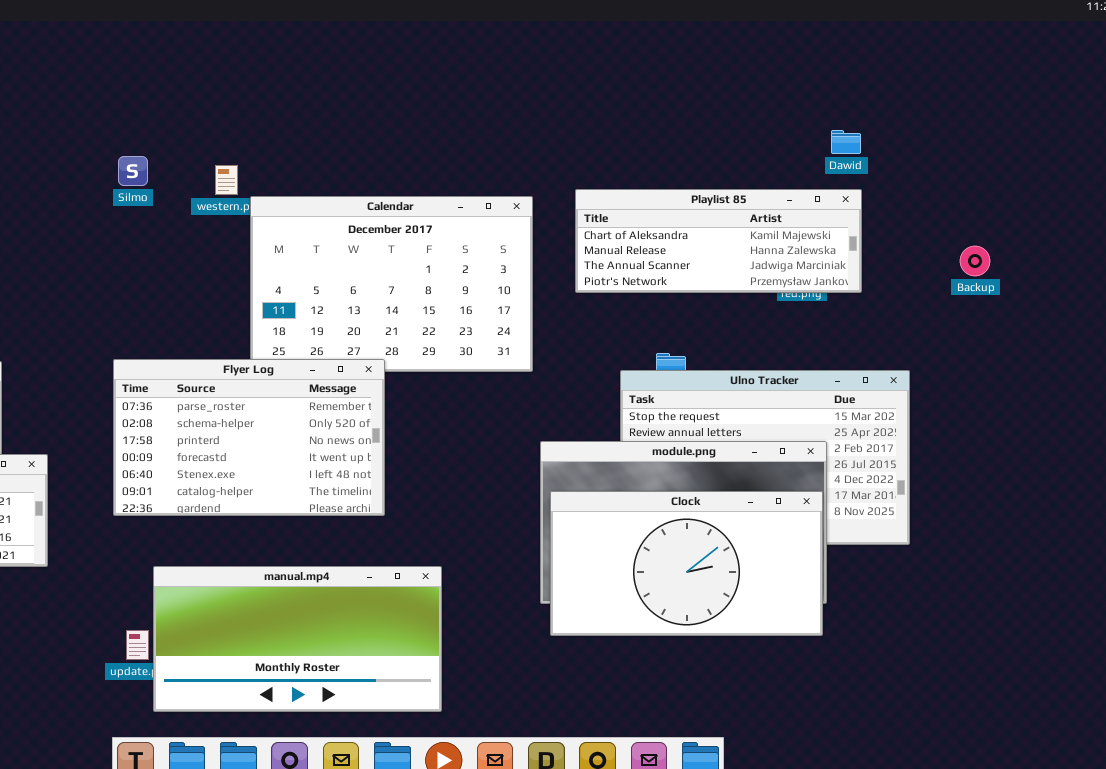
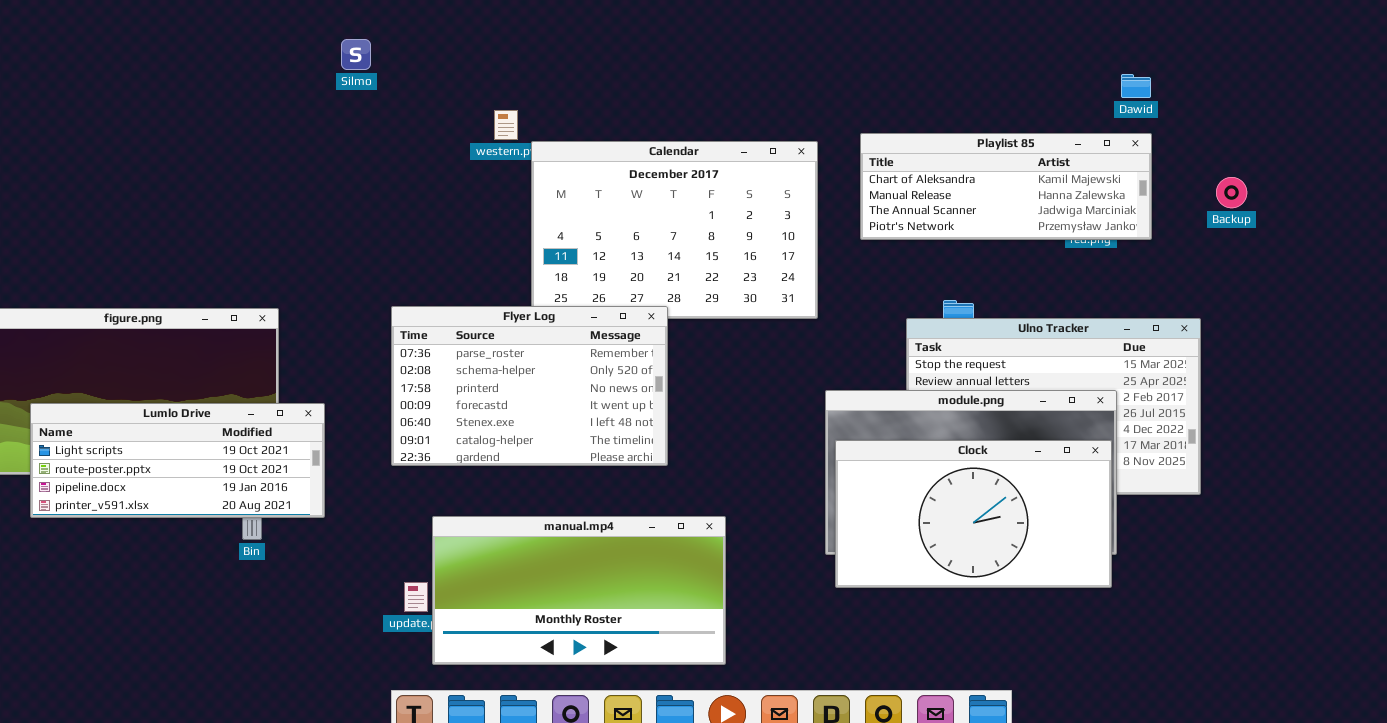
Silmo: [118,156,148,186] -> [341,39,371,70], moved
Backup: [960,246,990,276] -> [1216,177,1247,208], moved

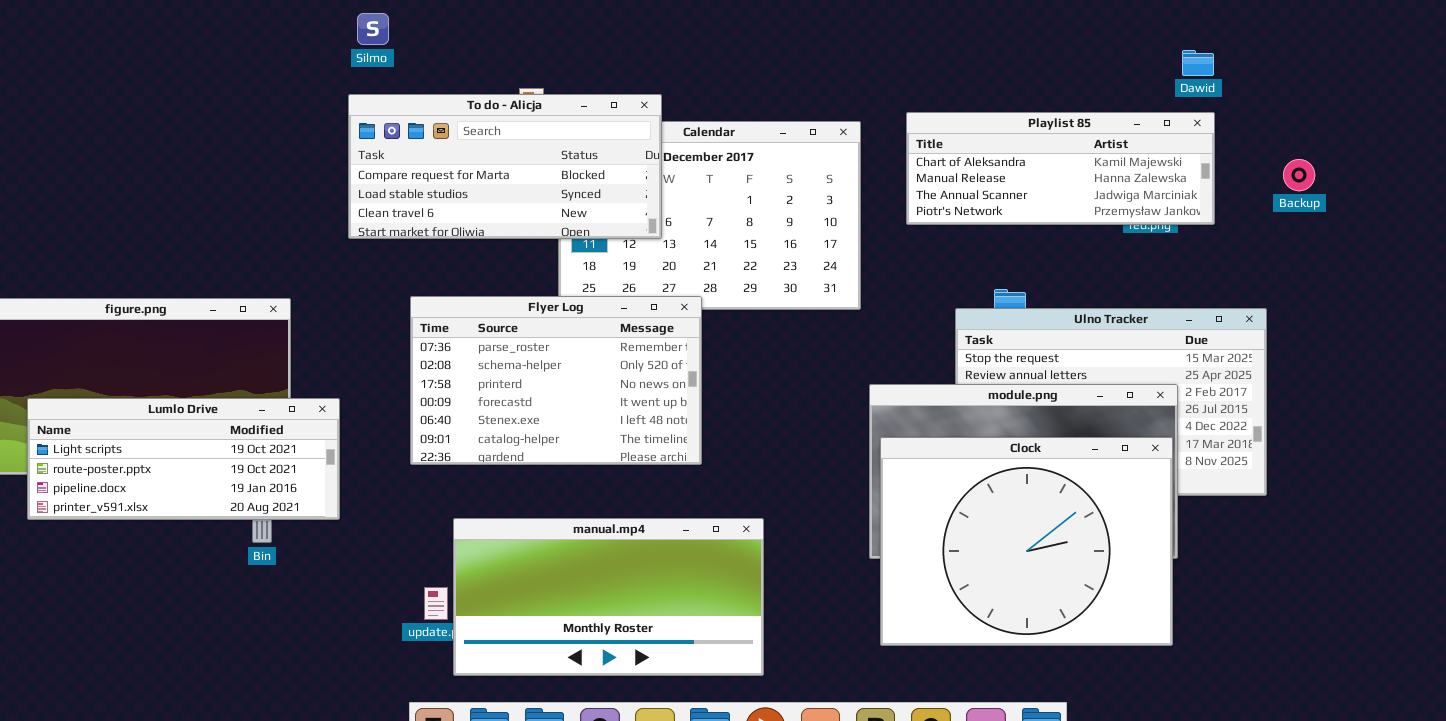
To do - Alicja: none -> [348,94,662,239], opened
Clock: [835,440,1112,588] -> [880,437,1173,646], resized

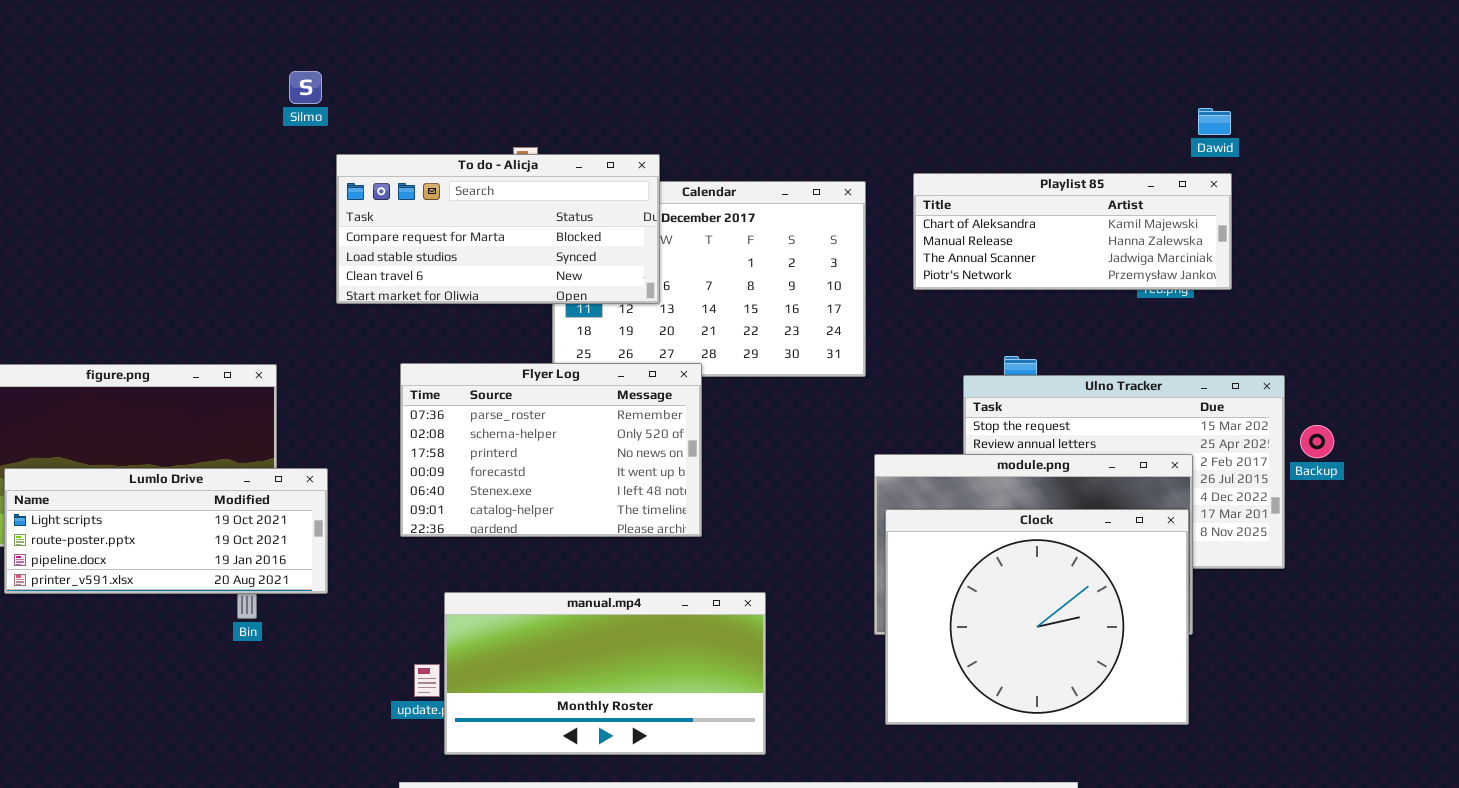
Silmo: [357,13,389,45] -> [289,71,322,104], moved
Backup: [1283,159,1315,191] -> [1300,425,1334,458], moved

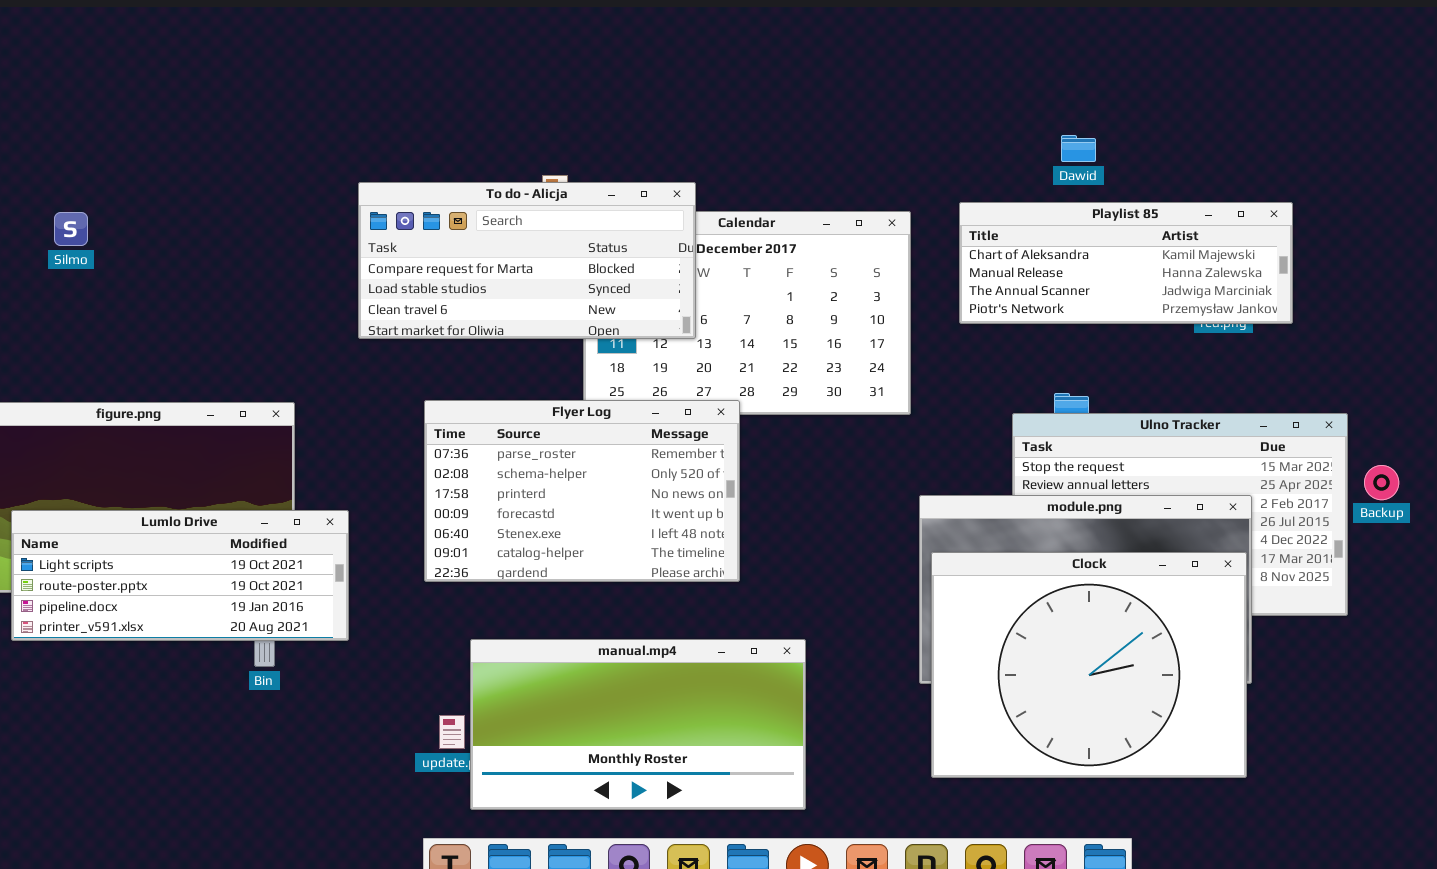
Silmo: [289,71,322,104] -> [54,212,88,246], moved
Dawid: [1198,108,1231,135] -> [1061,135,1096,162], moved

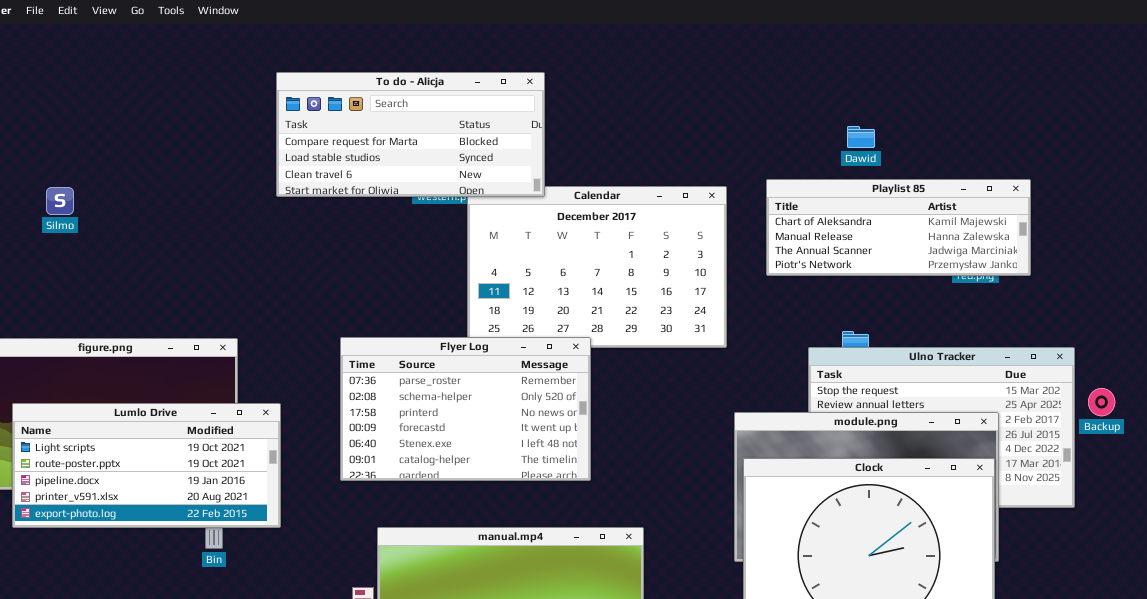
To do - Alicja: [358,182,696,339] -> [276,72,545,197], moved
Lumlo Drive: [11,510,349,641] -> [12,403,281,528], resized

